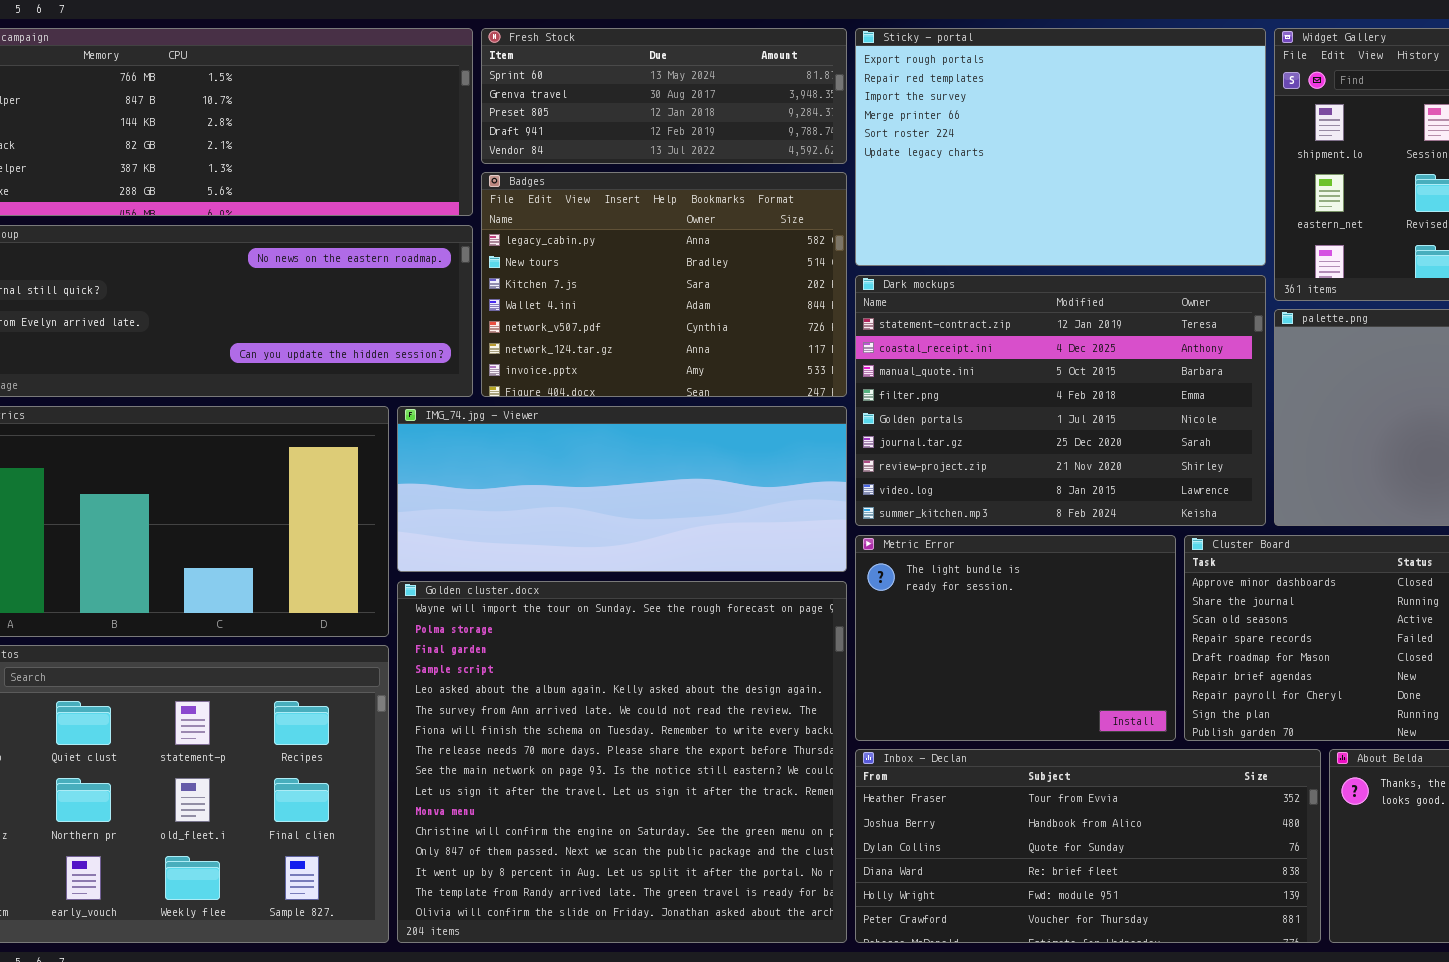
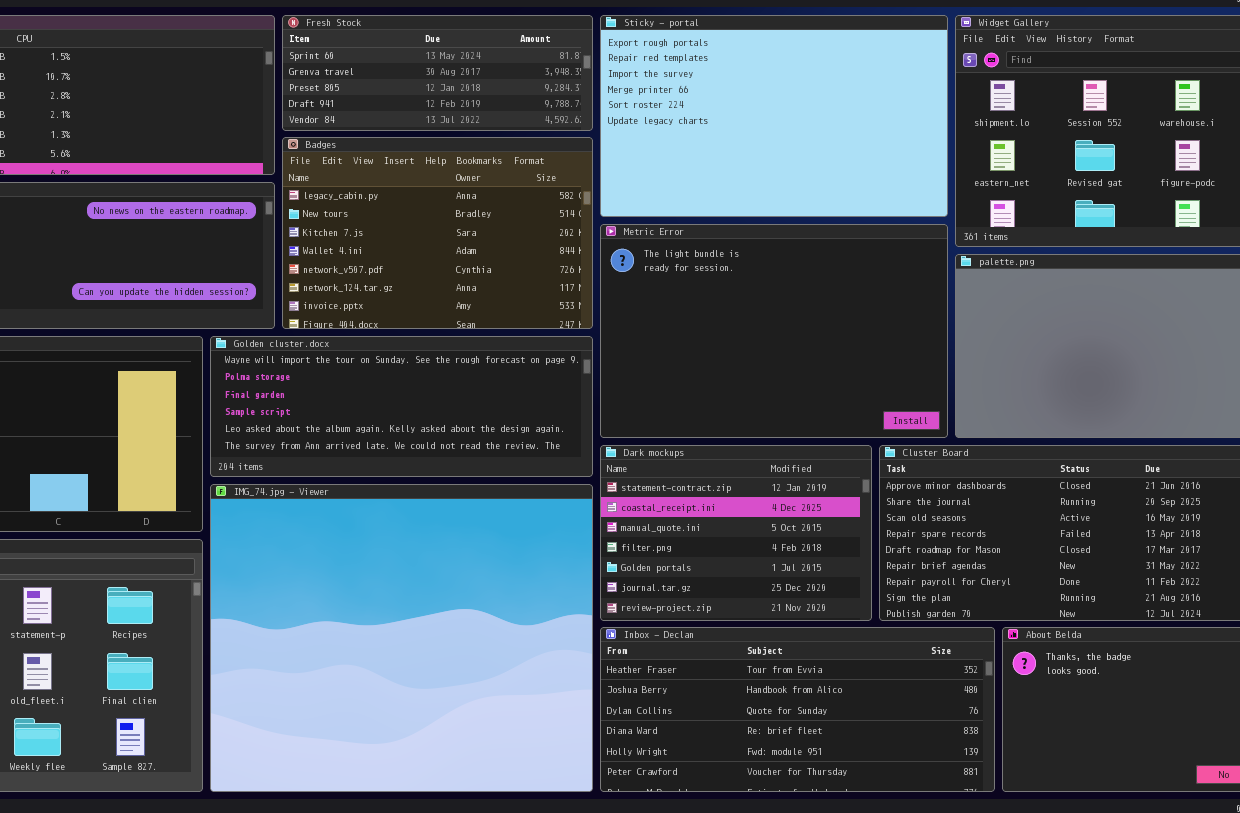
Dark mockups: [855,275,1266,526] -> [600,445,872,621], moved, resized
IMG_74.jpg - Viewer: [397,406,847,572] -> [210,484,593,792], moved, resized
Metric Error: [855,535,1176,741] -> [600,224,948,438], moved, resized
Golden cluster.docx: [397,581,847,943] -> [210,336,593,477], moved, resized

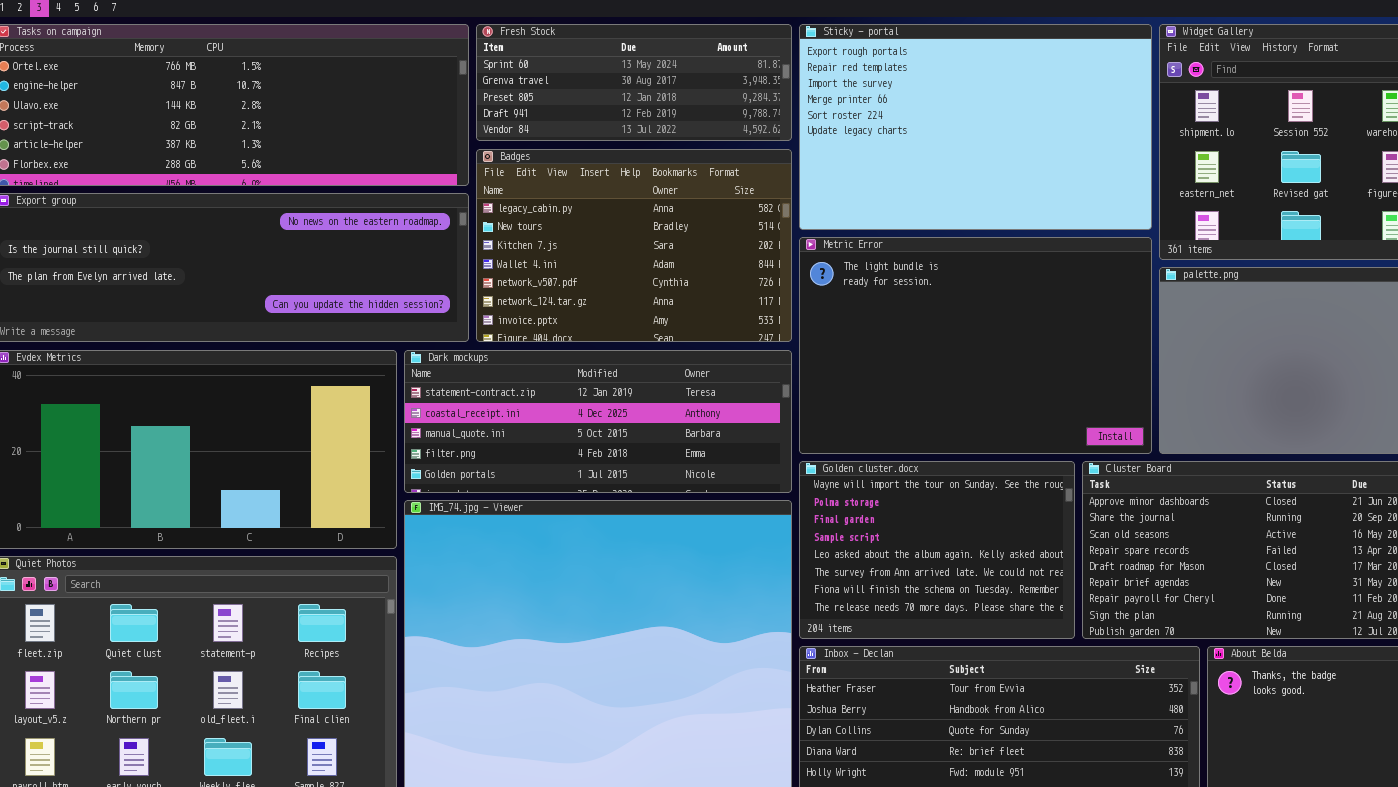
Golden cluster.docx: [210,336,593,477] -> [799,461,1075,639], moved, resized
Dark mockups: [600,445,872,621] -> [404,350,792,493], moved, resized

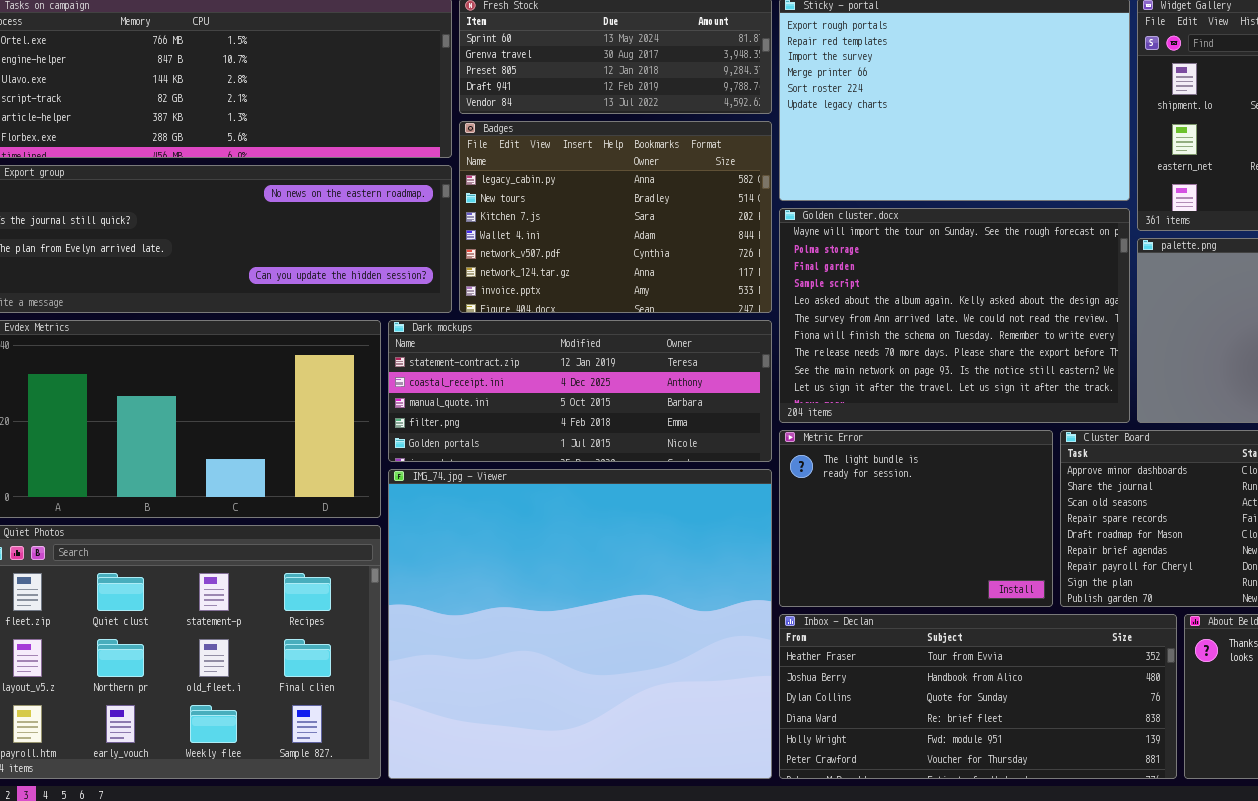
Metric Error: [799,237,1152,454] -> [779,430,1053,607], moved, resized
Golden cluster.docx: [799,461,1075,639] -> [779,208,1130,423], moved, resized

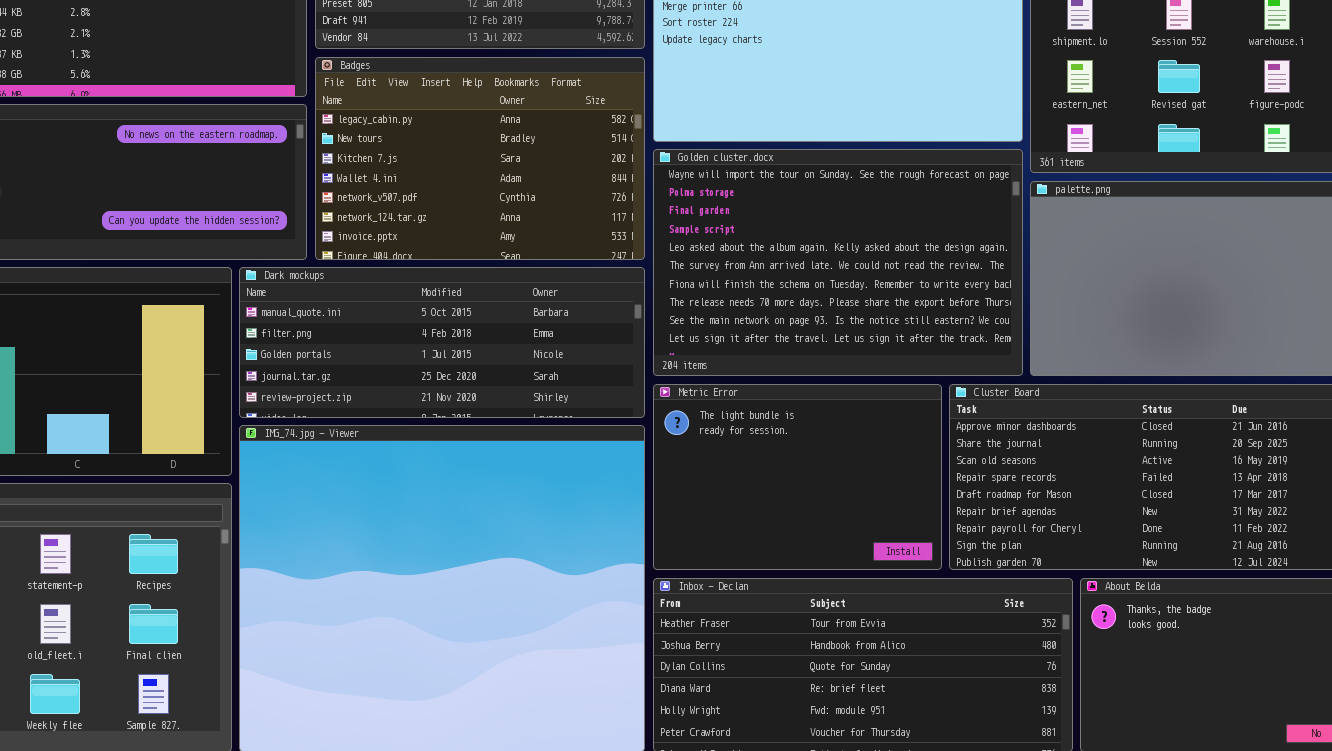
Dark mockups: [388,320,772,462] -> [239,267,645,418], scrolled down 2 rows

